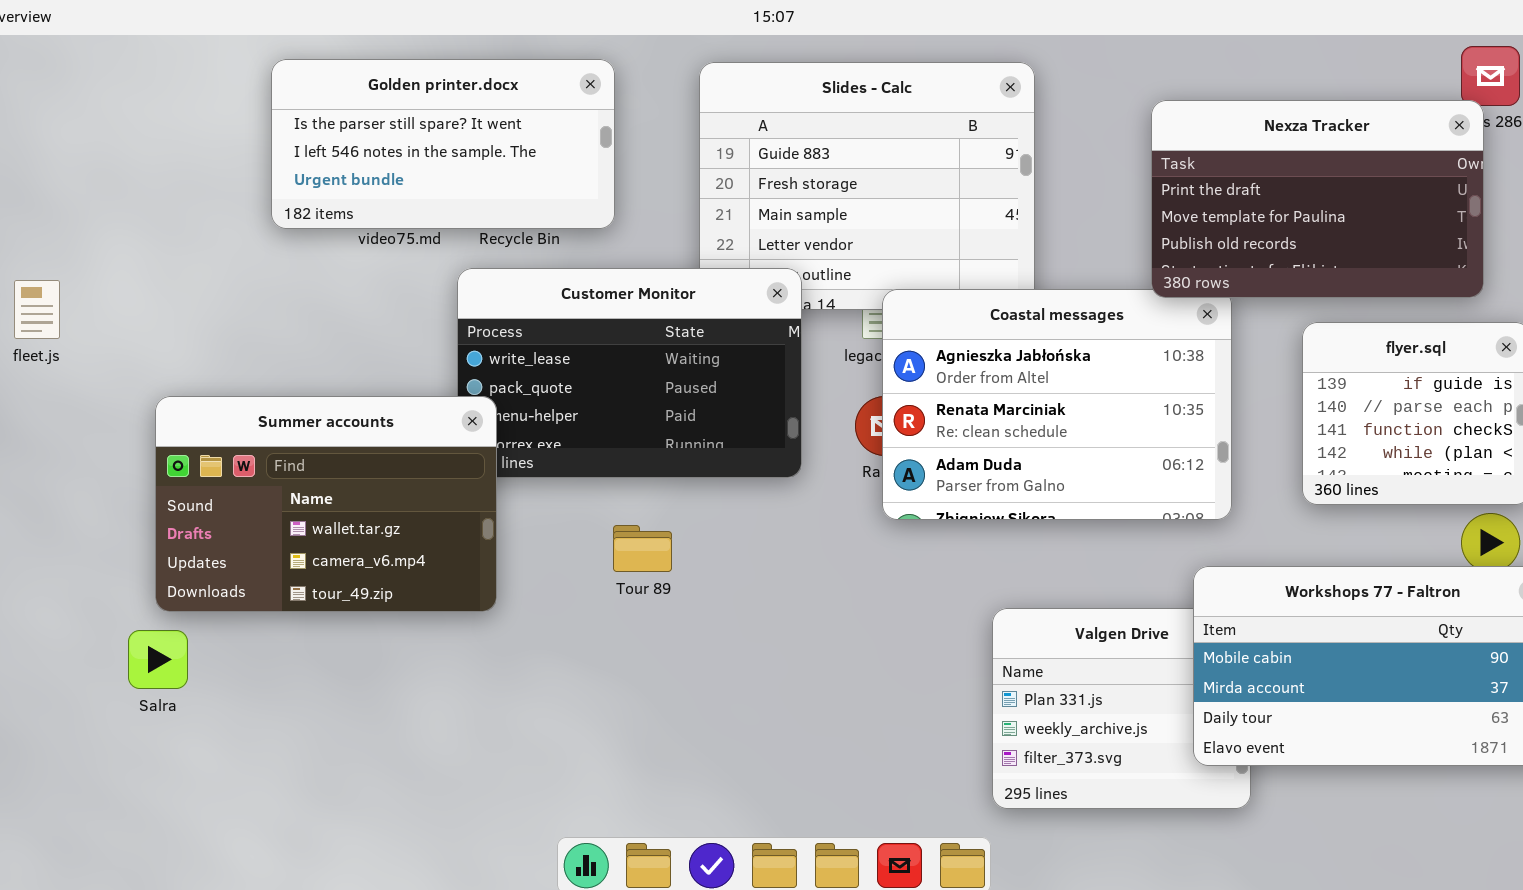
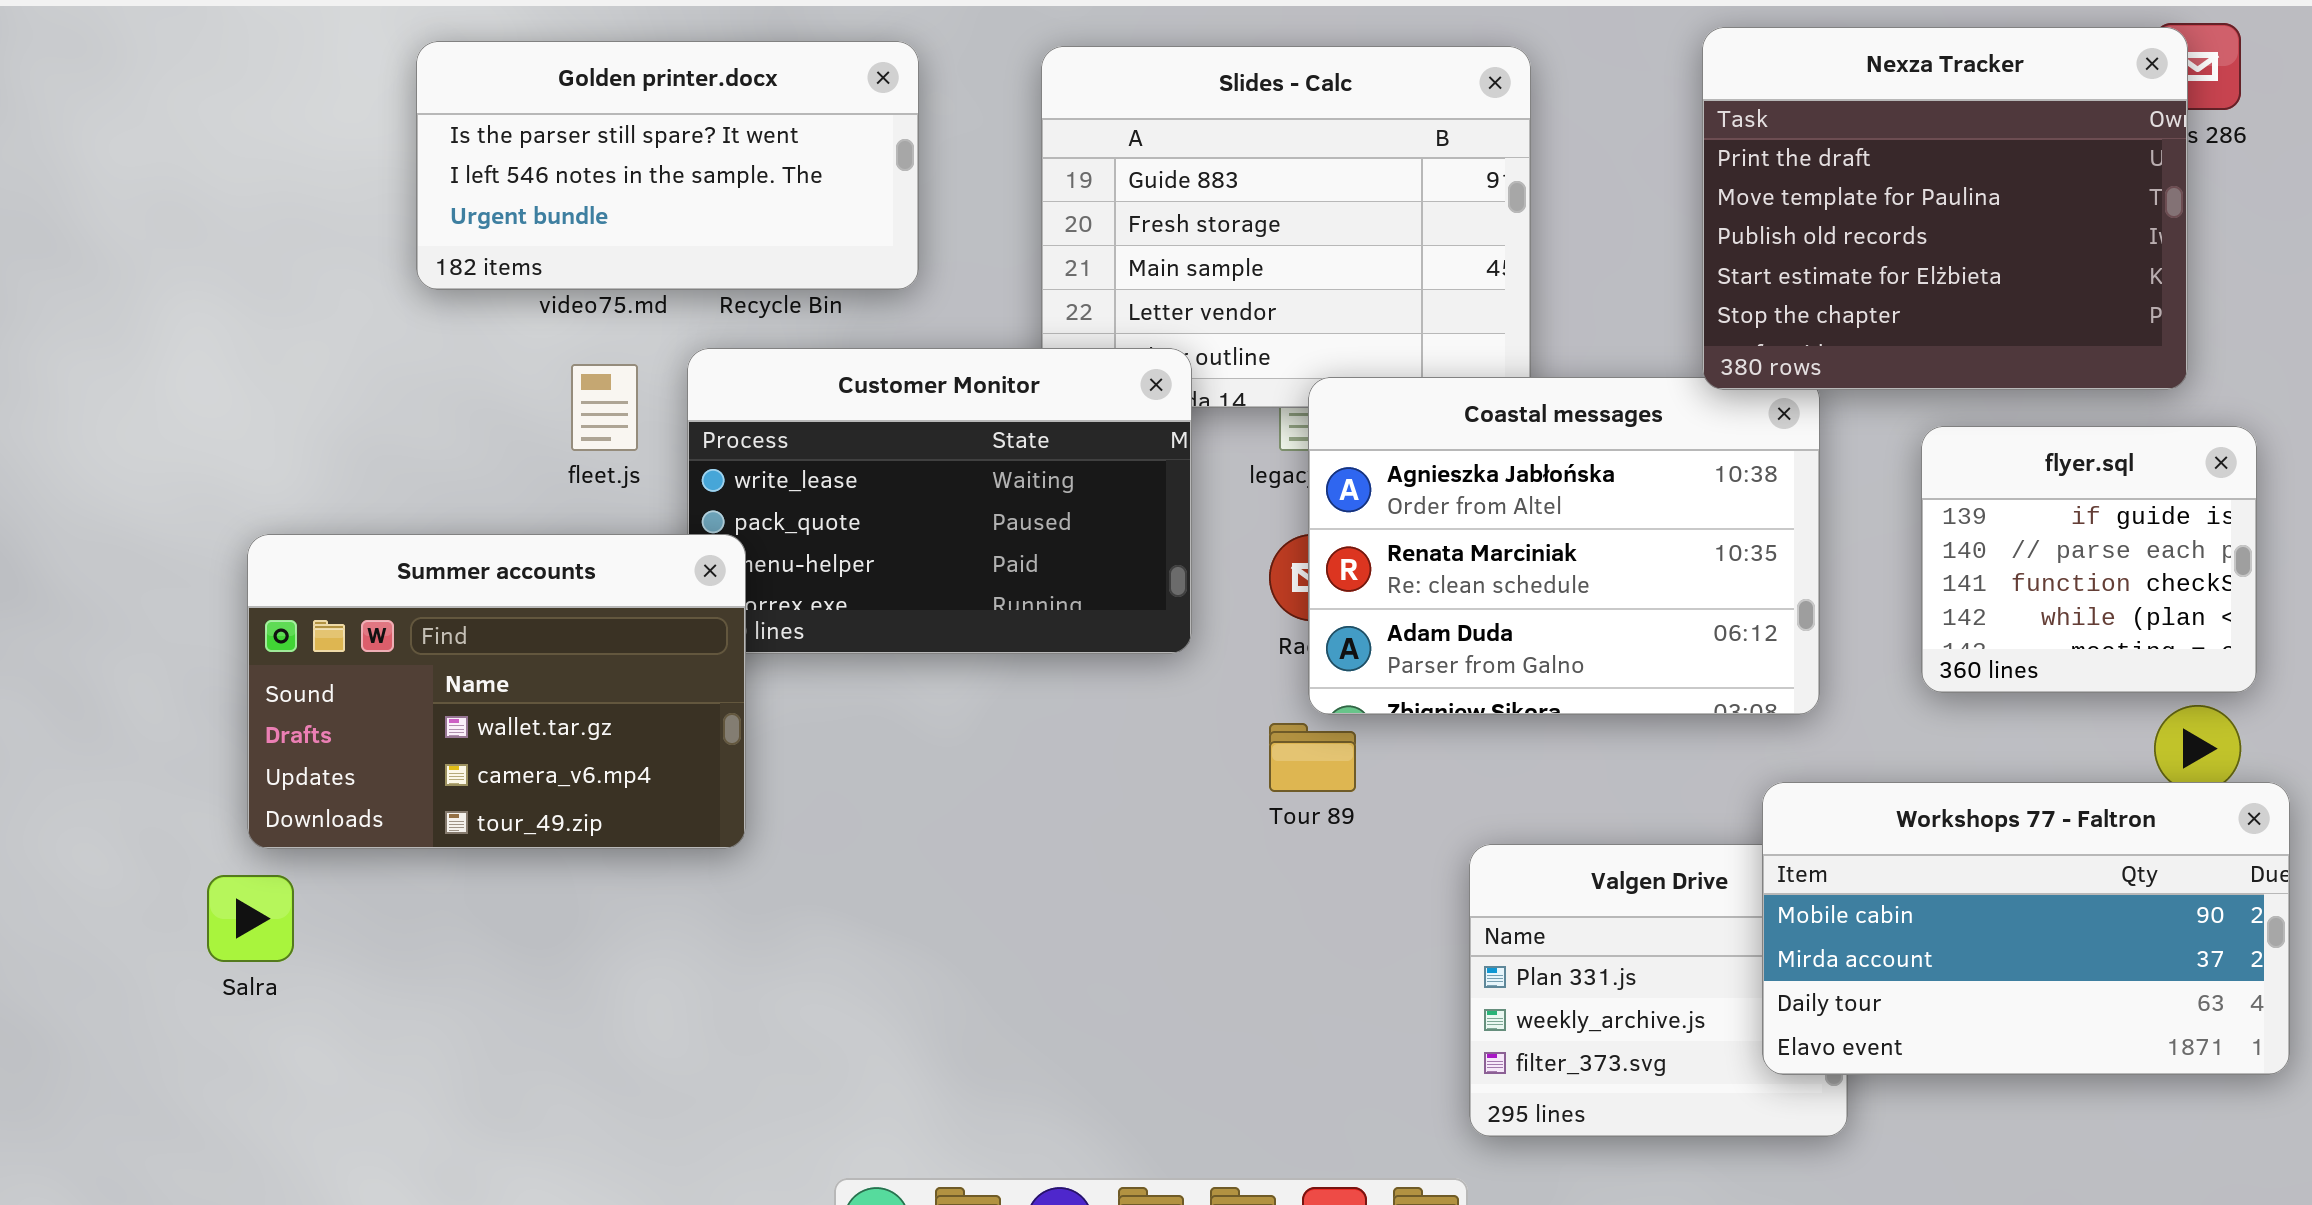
Nexza Tracker: [1151,100,1484,298] -> [1702,27,2188,390], resized
fleet.js: [14,280,60,339] -> [571,364,638,451], moved
Tour 89: [613,525,672,572] -> [1269,723,1356,792], moved

